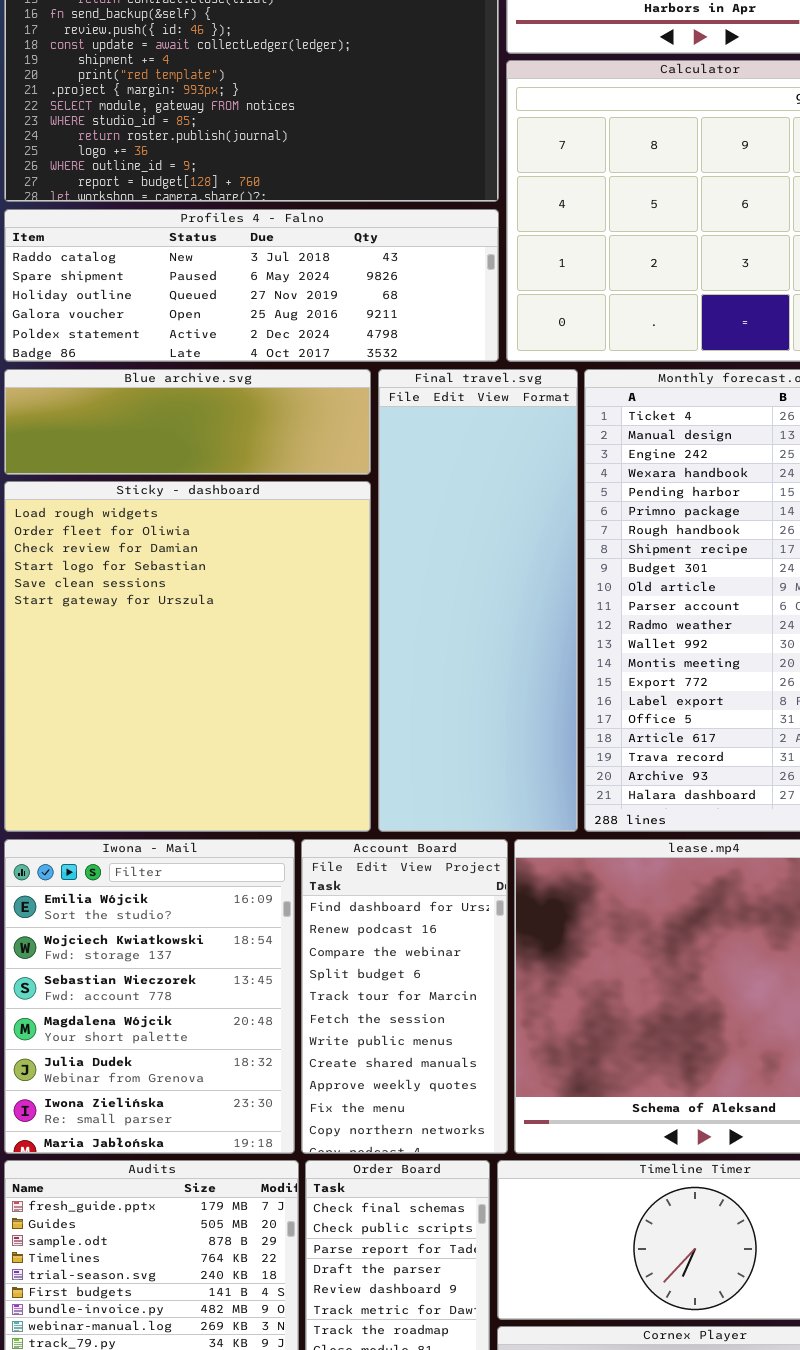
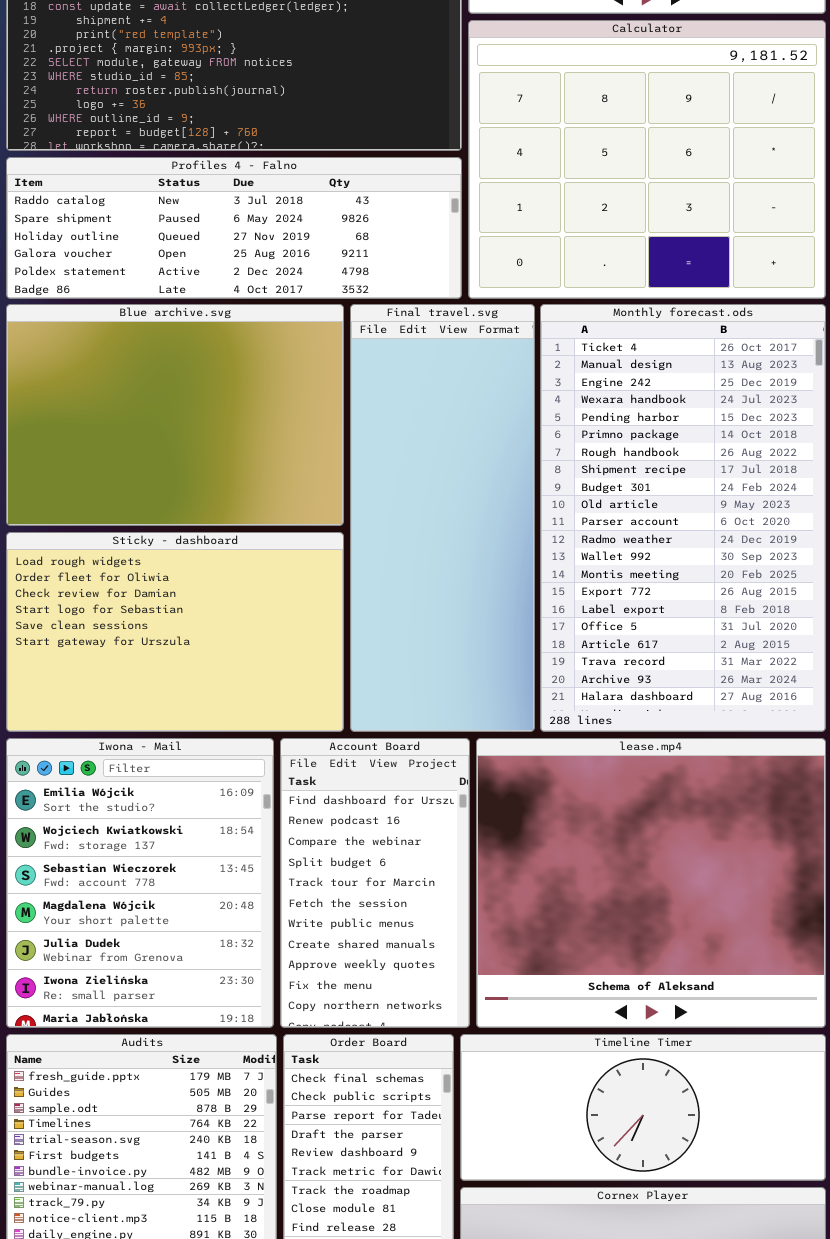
Blue archive.svg: [4,369,371,475] -> [6,304,344,526], resized
Sticky - dashboard: [4,481,371,832] -> [6,532,344,732], resized

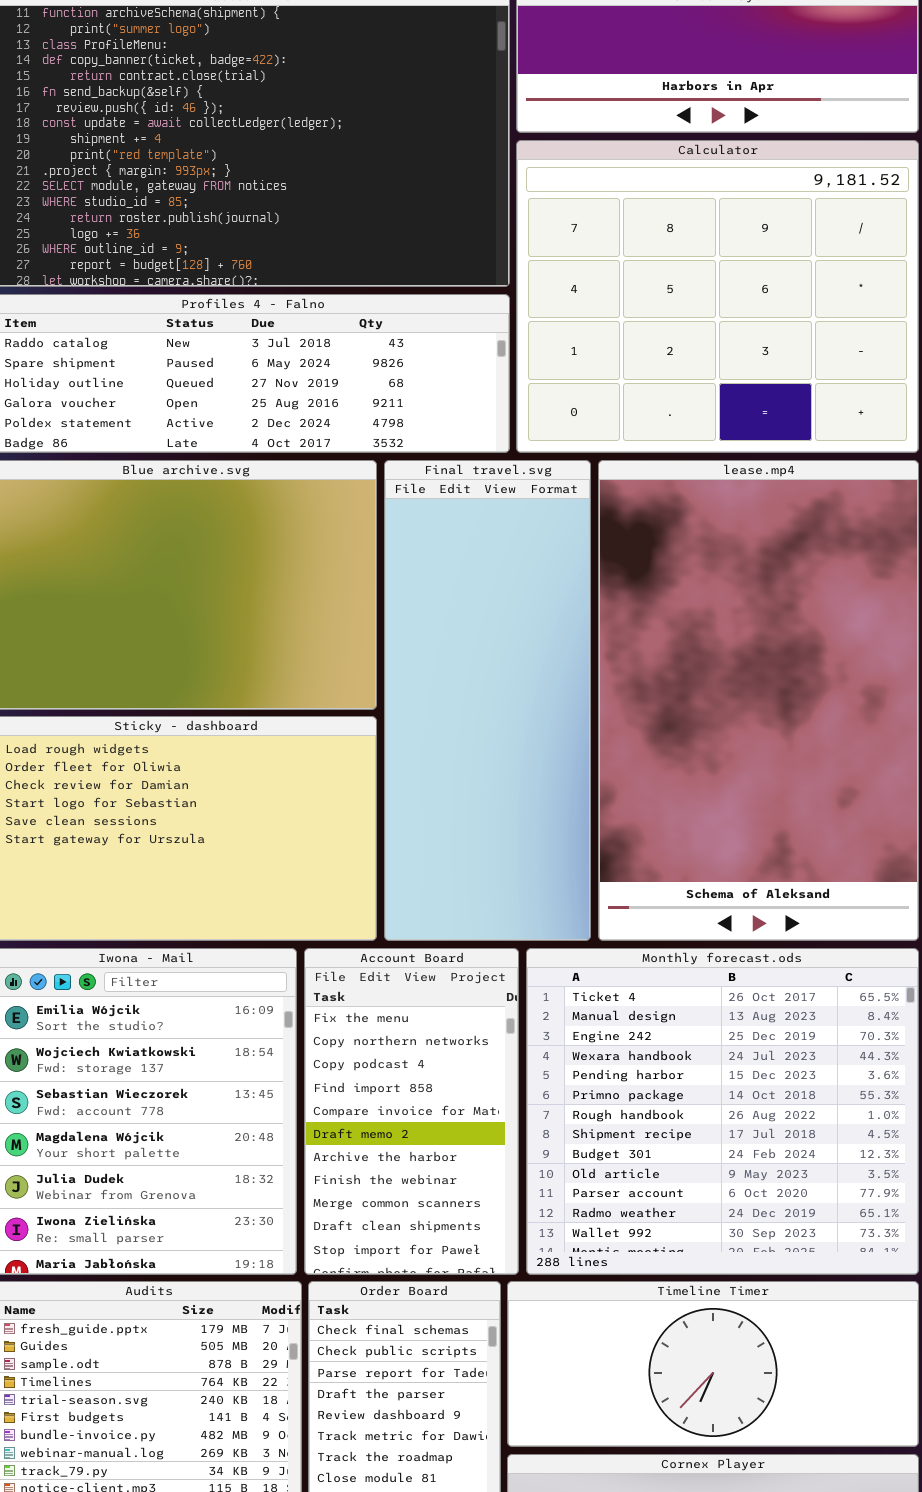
Monthly forecast.ods: [540,304,826,732] -> [526,948,919,1275], moved, resized
Account Board: [280,738,470,1028] -> [304,948,519,1275], scrolled down 9 rows
lease.mp4: [476,738,826,1028] -> [598,460,919,941], moved, resized

